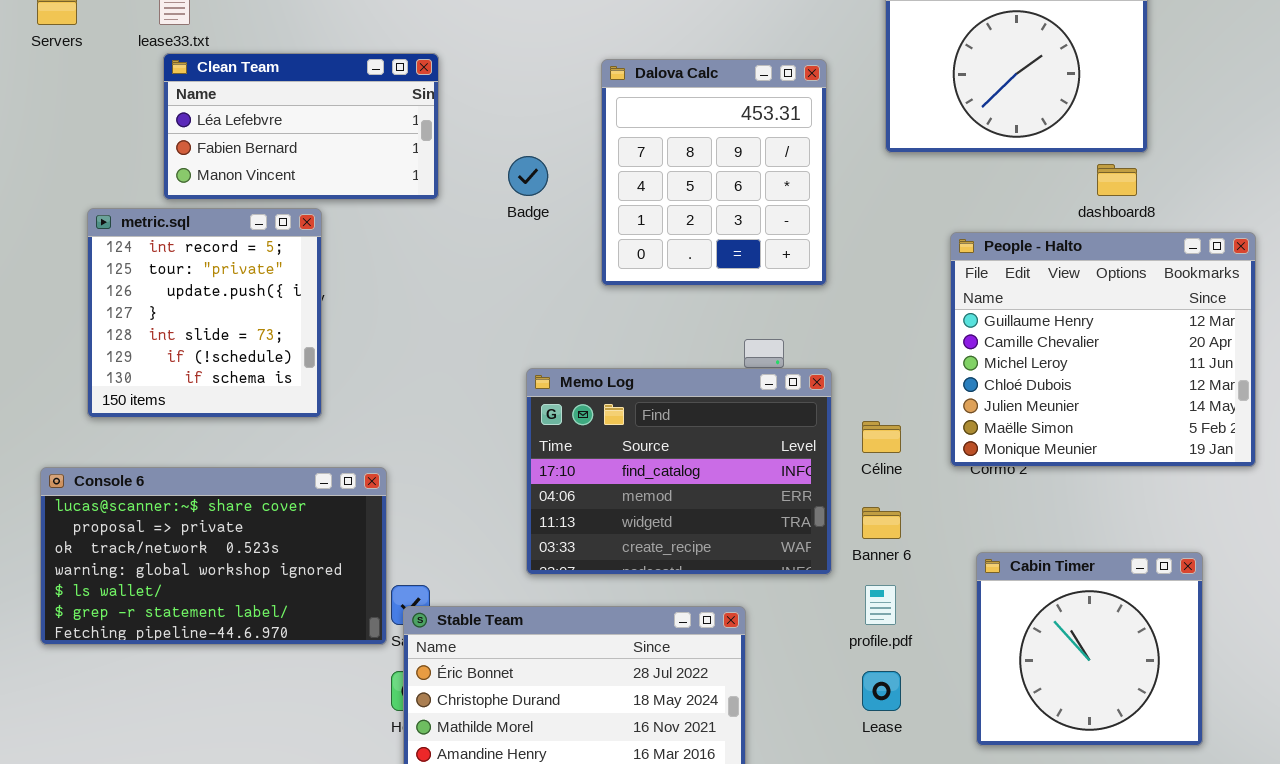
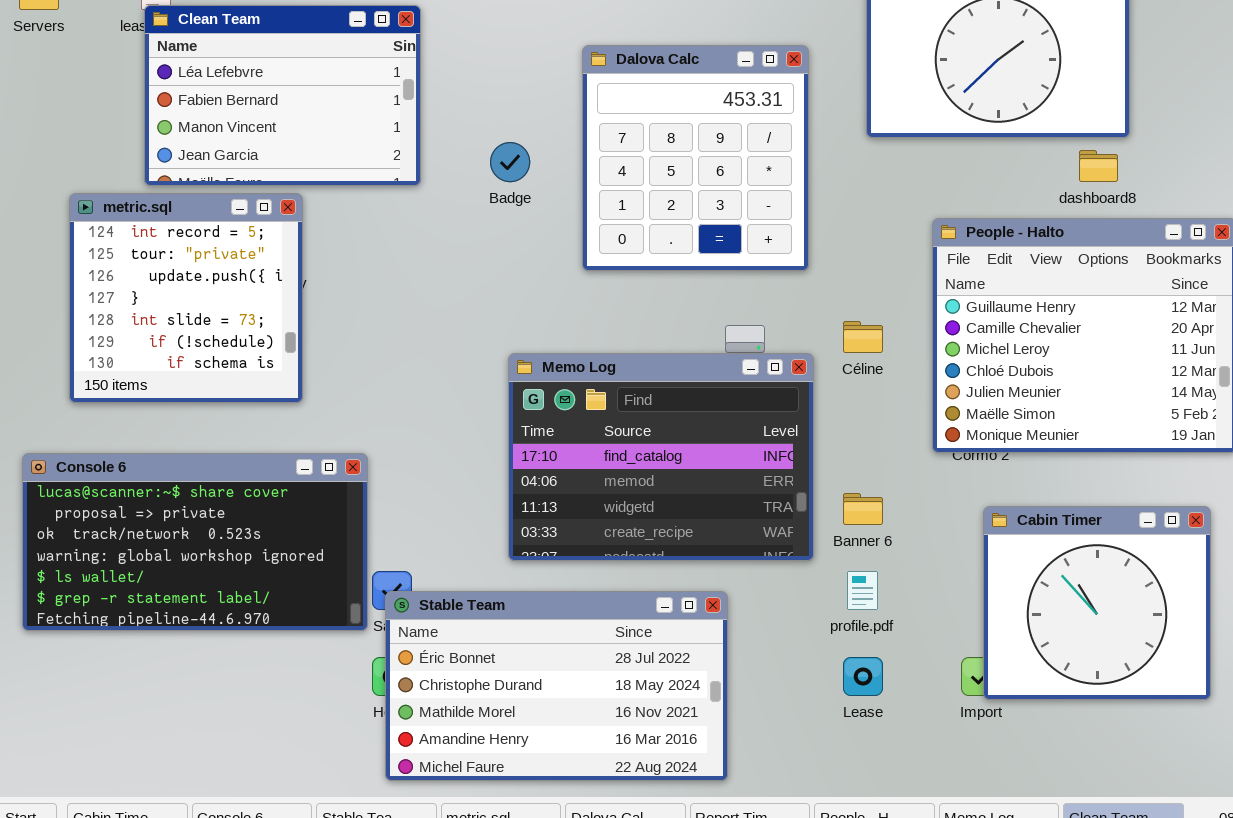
Clean Team: [163,53,439,200] -> [144,5,421,186], resized
Céline: [862,421,901,453] -> [843,321,883,353], moved
Cabin Timer: [976,552,1203,746] -> [983,506,1211,700], moved

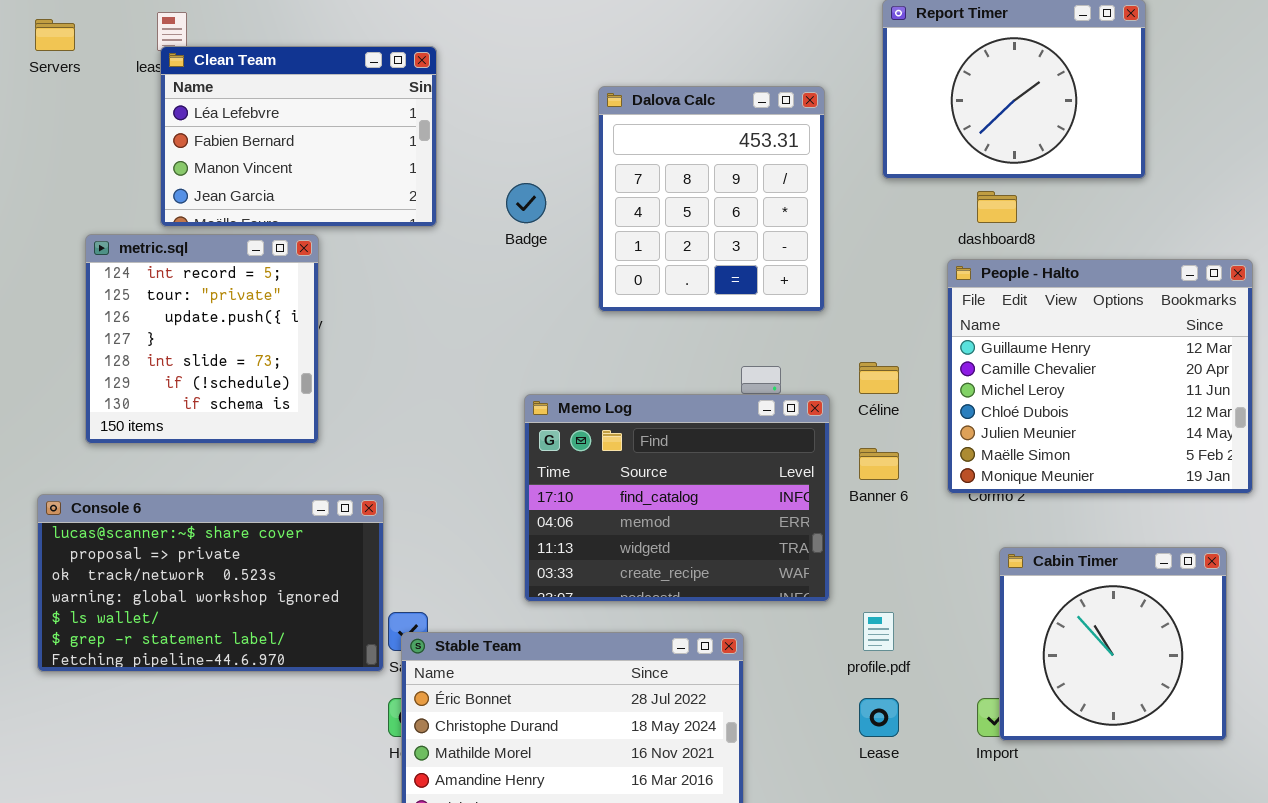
dashboard8: [1079,150,1118,182] -> [977,191,1017,223], moved
Banner 6: [843,493,883,525] -> [859,448,899,480], moved

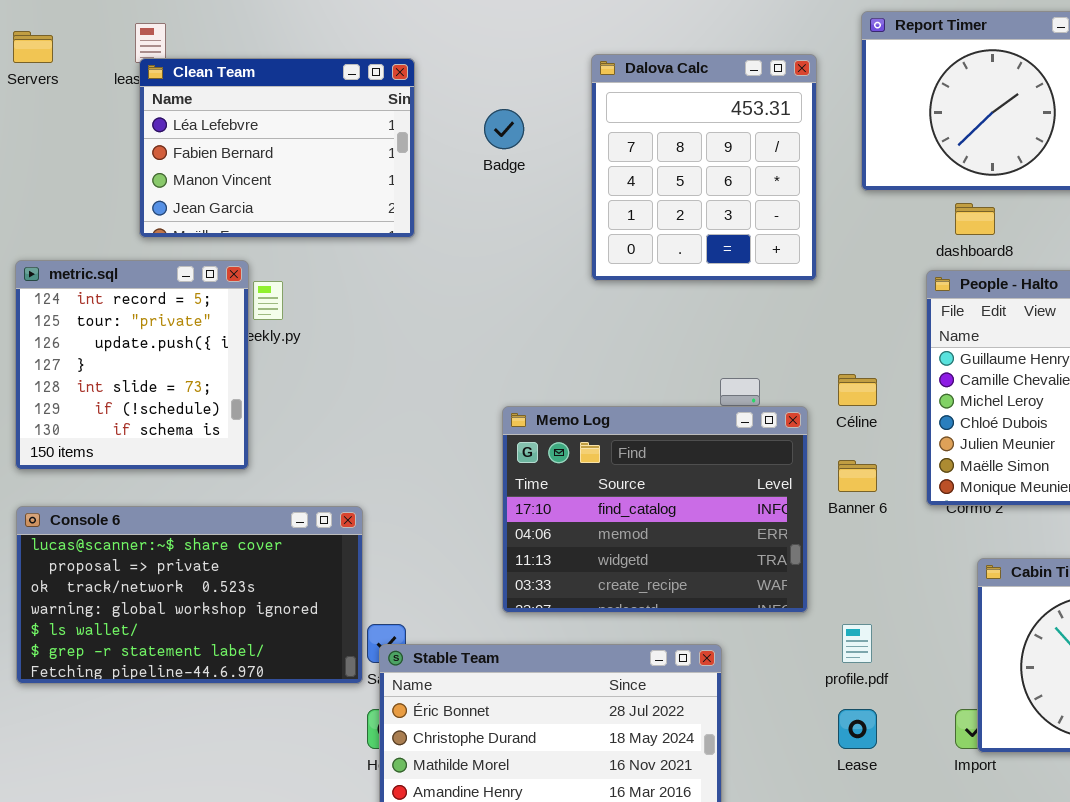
Dalova Calc: [598,86,825,312] -> [591,54,817,281], moved
Badge: [506,183,546,223] -> [484,109,524,149], moved
metric.sql: [85,234,319,444] -> [15,260,249,470], moved

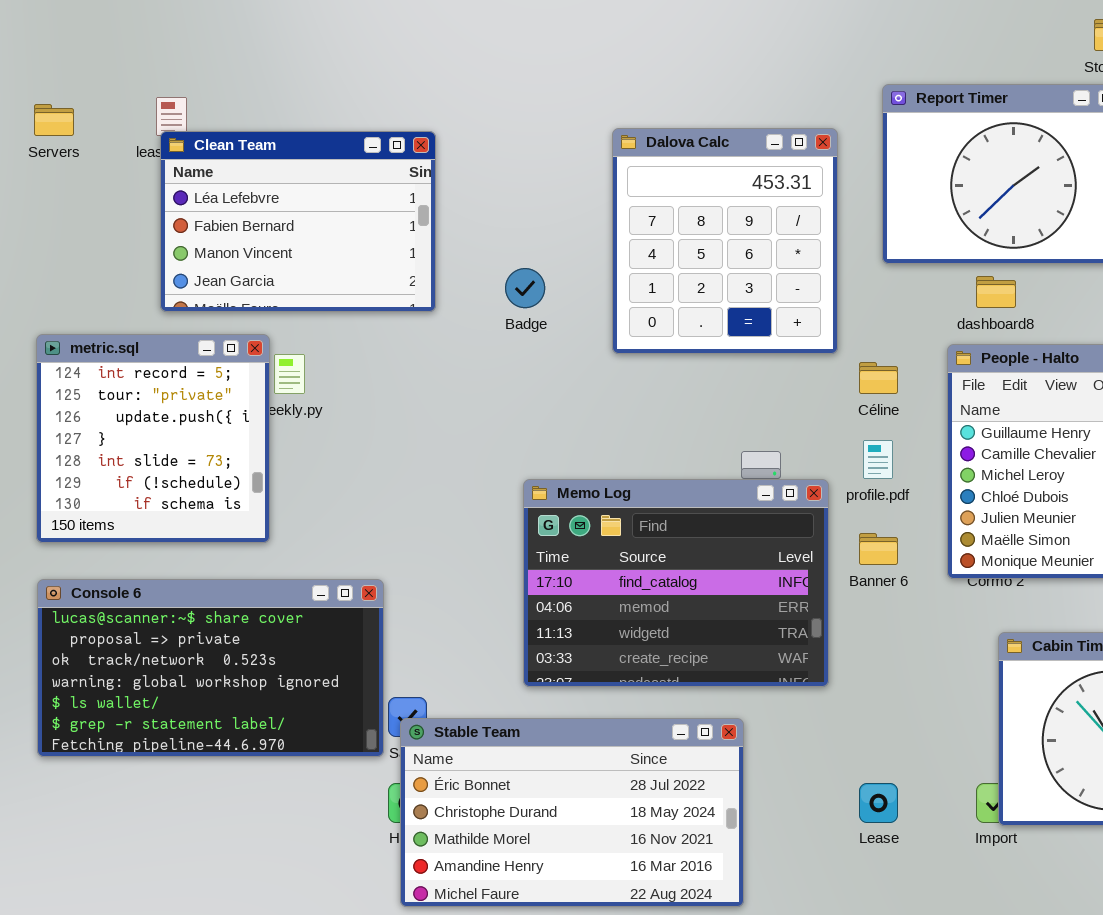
Badge: [484,109,524,149] -> [505,268,545,308], moved
Céline: [838,374,877,406] -> [859,362,898,394], moved
profile.pdf: [842,624,872,663] -> [863,440,893,479], moved

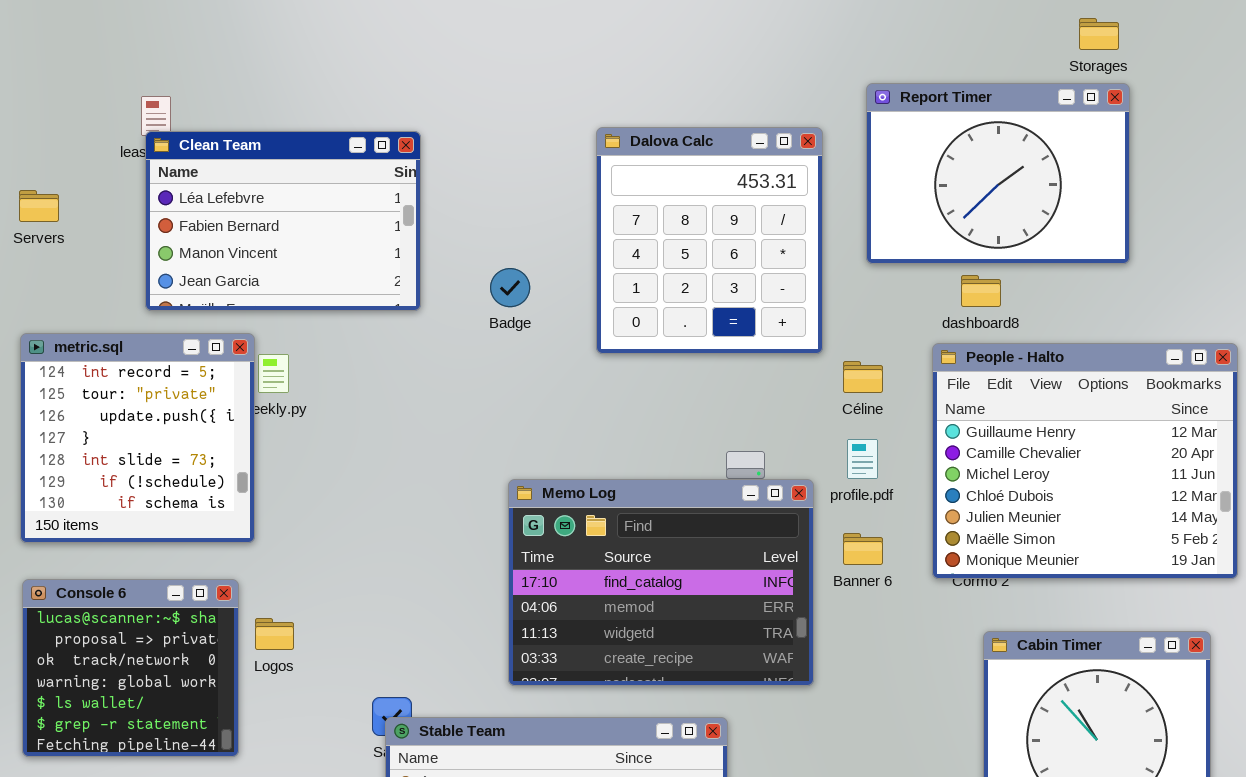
Servers: [34,104,74,136] -> [19,190,59,222], moved
Console 6: [37,579,384,757] -> [22,579,239,757], resized

